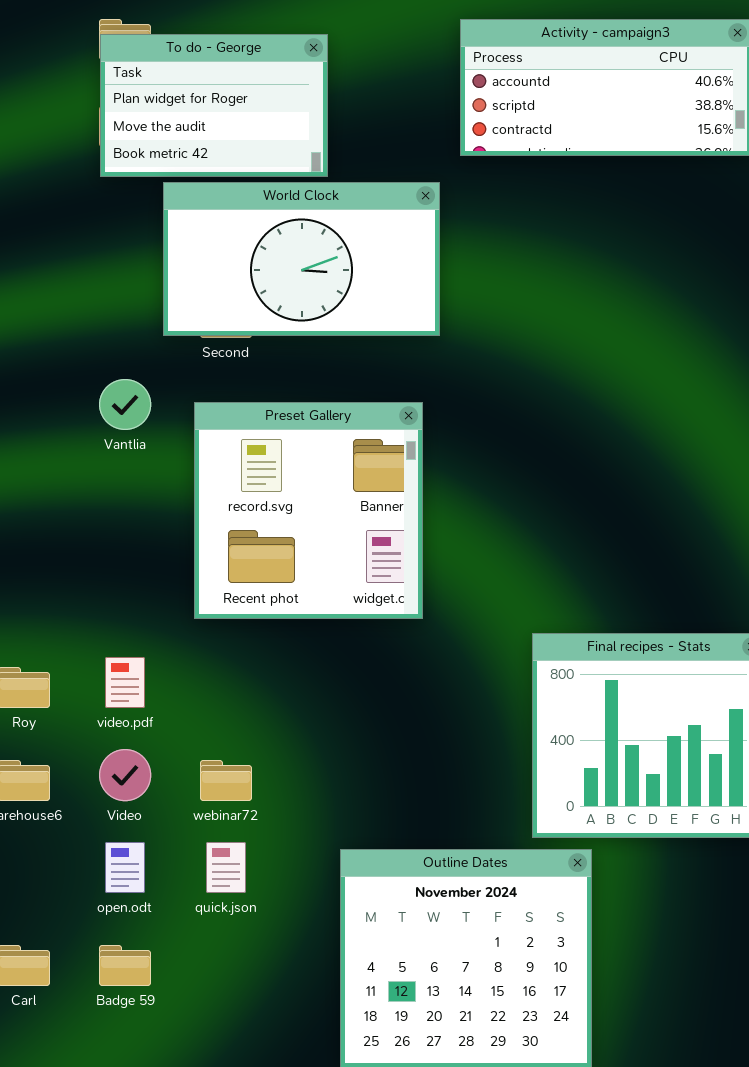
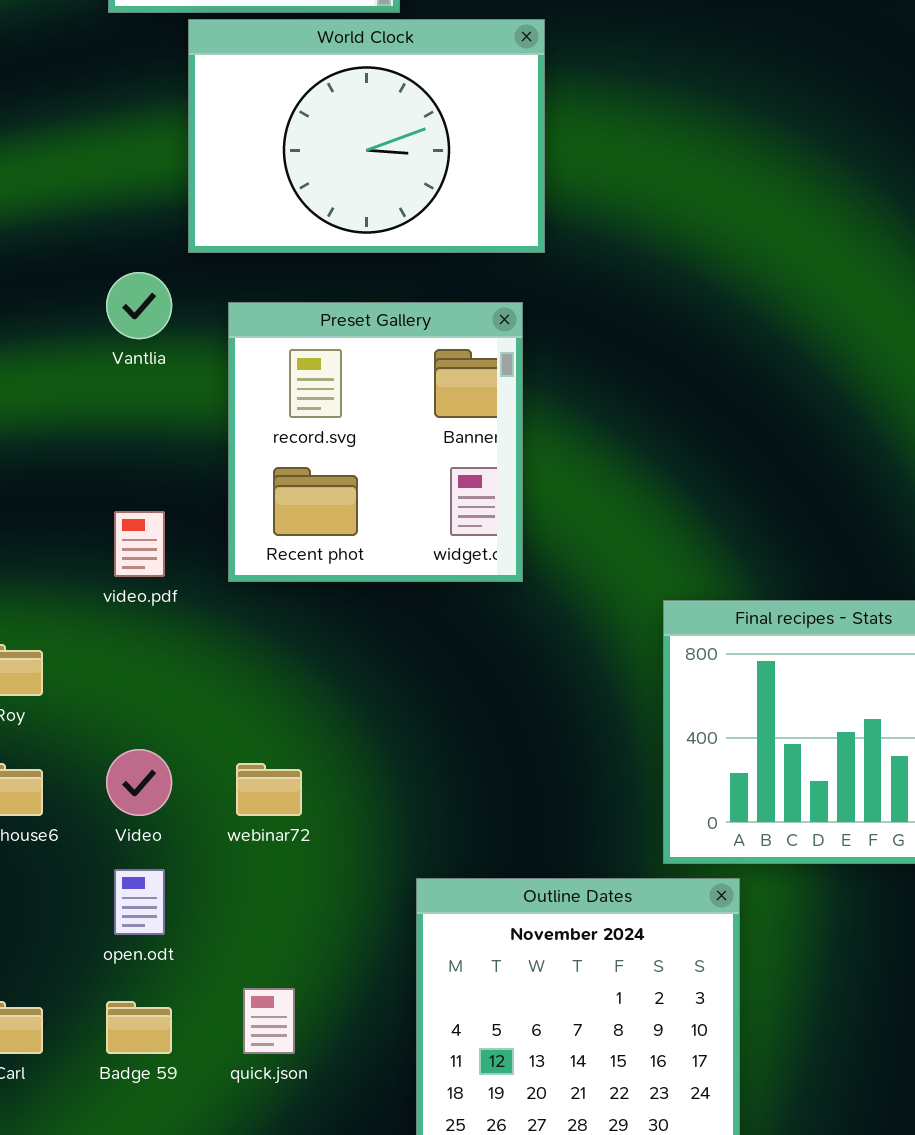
World Clock: [163,182,440,336] -> [188,19,545,253], resized
video.pdf: [105,657,145,708] -> [114,511,165,577], moved
quick.json: [206,842,246,893] -> [243,988,295,1054], moved

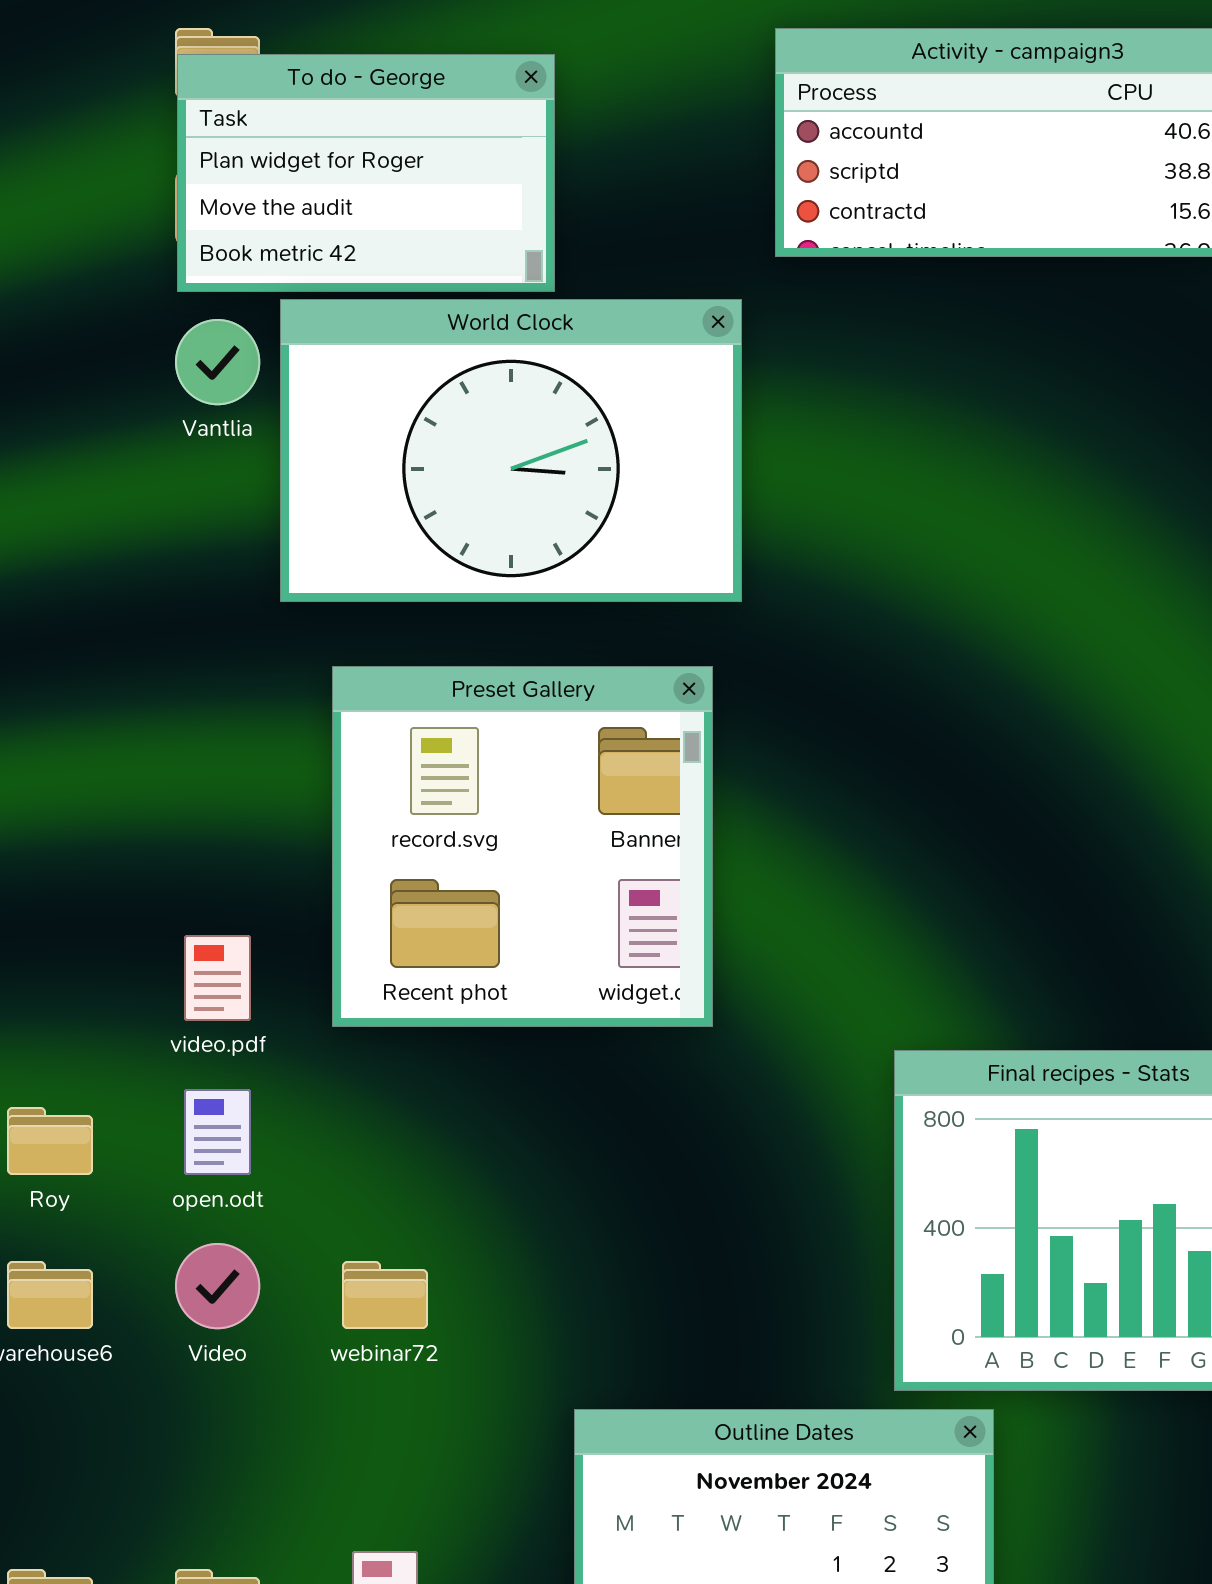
Vantlia: [106,272,172,339] -> [175,319,260,405], moved
open.odt: [114,869,165,935] -> [184,1089,251,1175], moved

